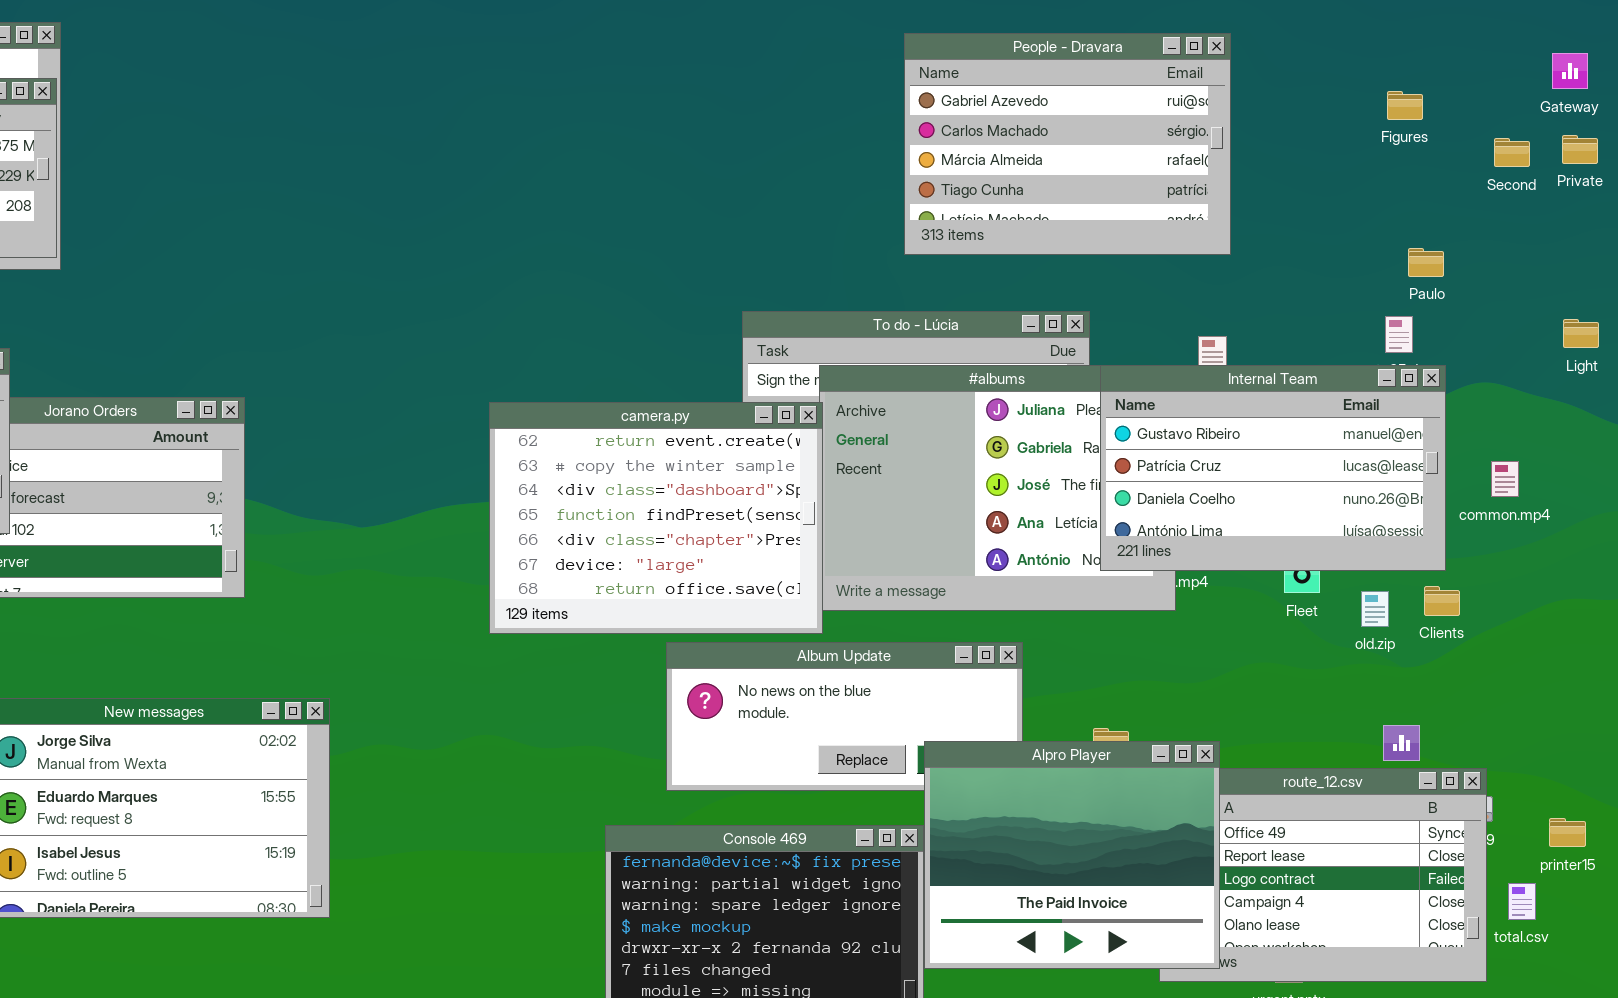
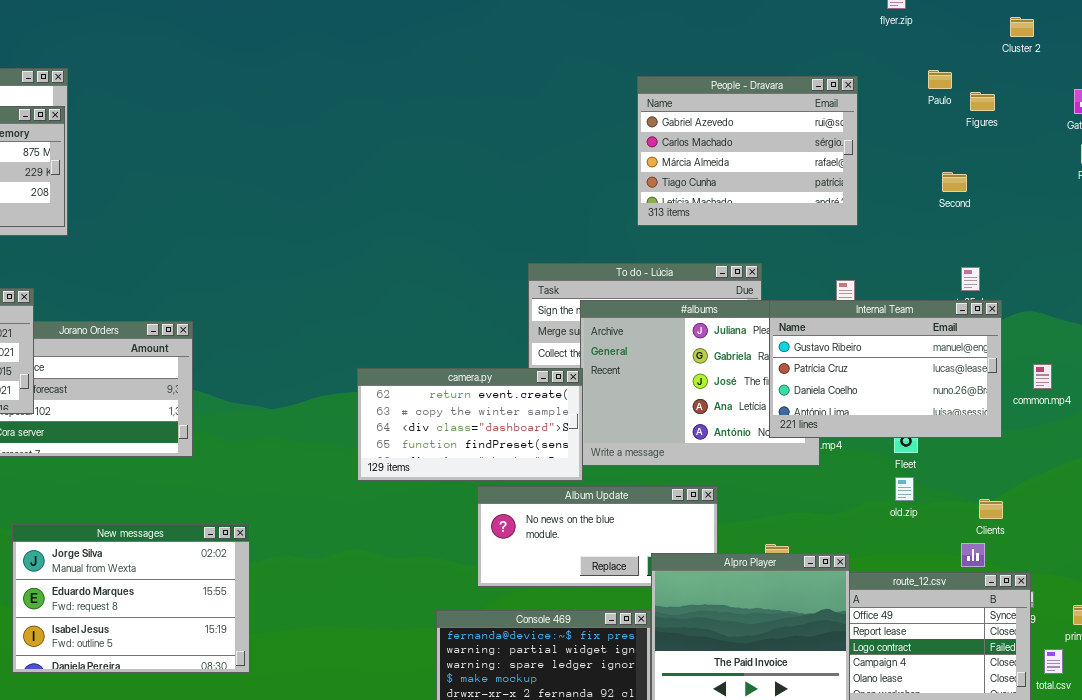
Figures: [1387,91,1423,120] -> [970,92,995,111], moved
Second: [1494,138,1530,167] -> [942,172,967,192], moved
Paulo: [1408,248,1444,277] -> [928,70,952,89], moved
camera.py: [489,402,823,634] -> [357,368,583,481], resized
Clients: [1424,586,1460,616] -> [979,499,1003,519], moved
old.zip: [1361,591,1389,627] -> [895,477,914,501], moved

